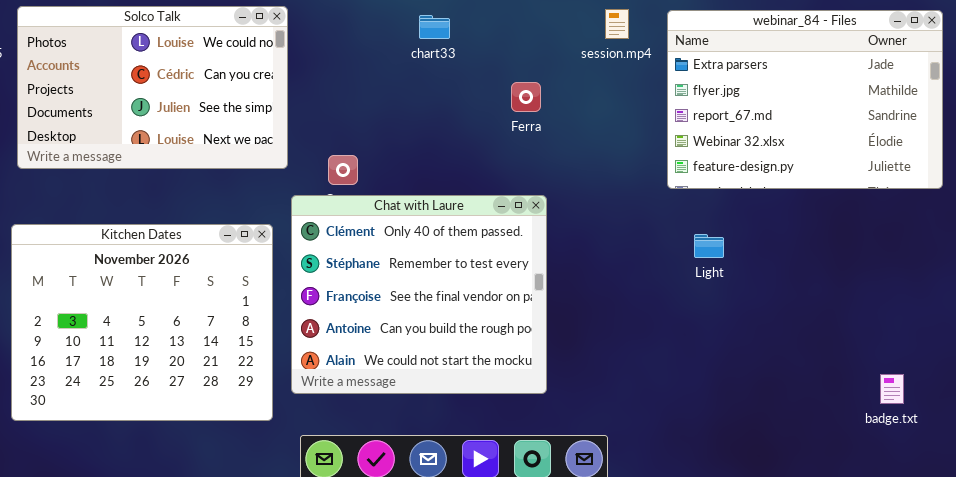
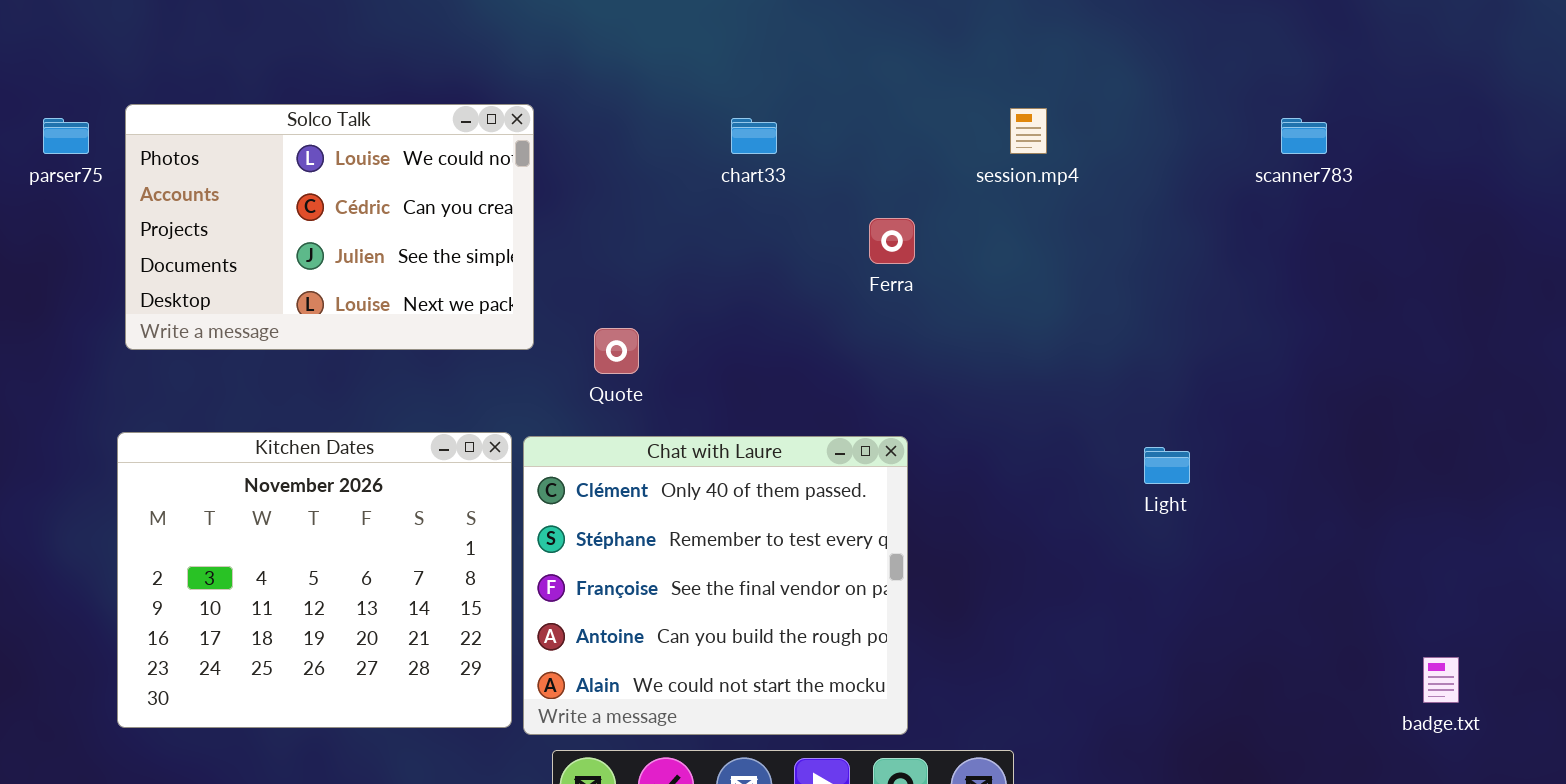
webinar_84 - Files: [667,10,943,189] -> none, closed
Chat with Laure: [291,195,547,394] -> [523,436,908,735], moved

